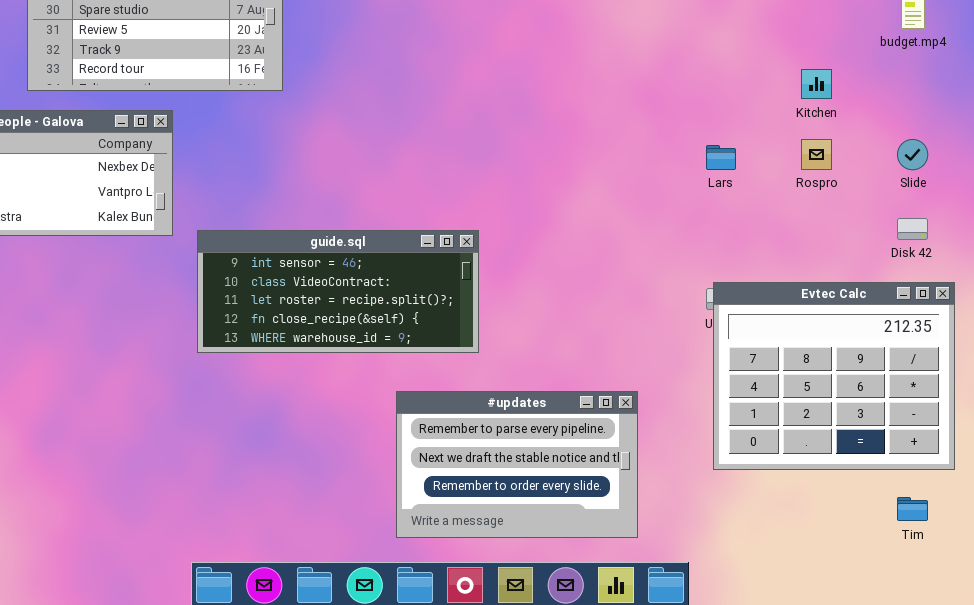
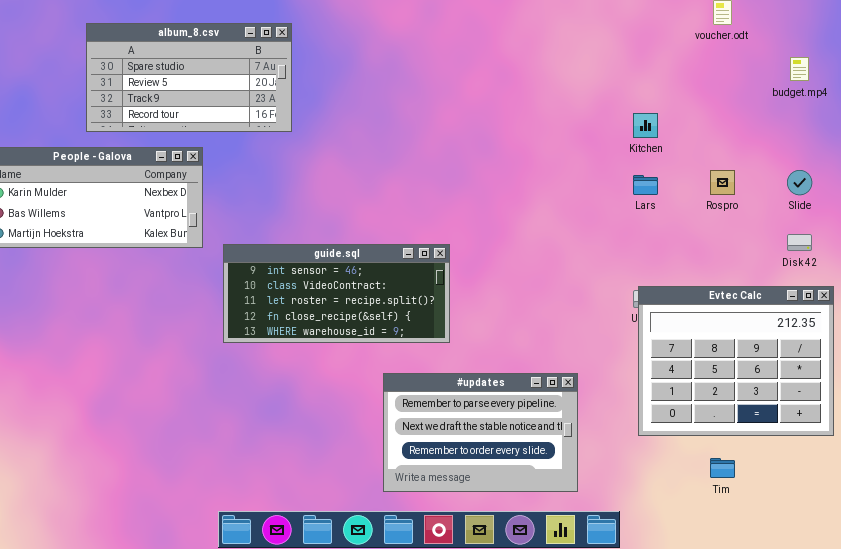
Kitchen: [801,69,832,99] -> [633,113,658,138], moved
Tim: [897,497,928,521] -> [710,458,735,478], moved

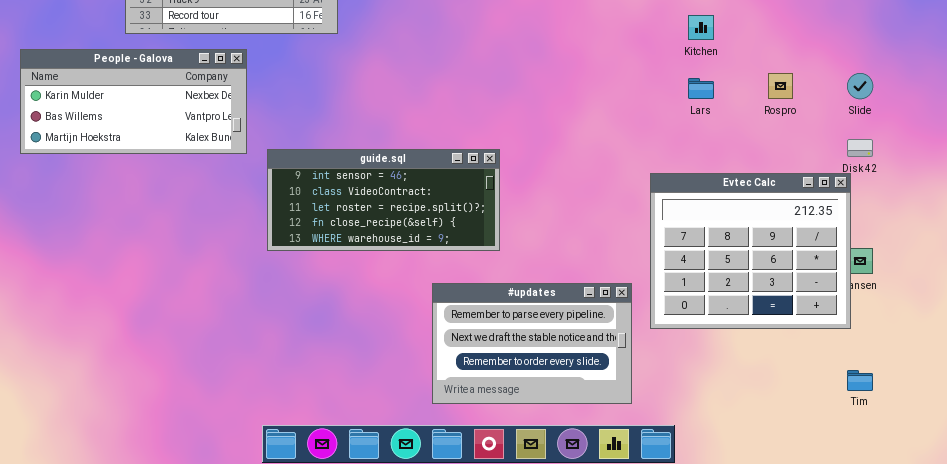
Evtec Calc: [638,286,834,436] -> [650,173,851,329], moved
Tim: [710,458,735,478] -> [847,370,873,391], moved

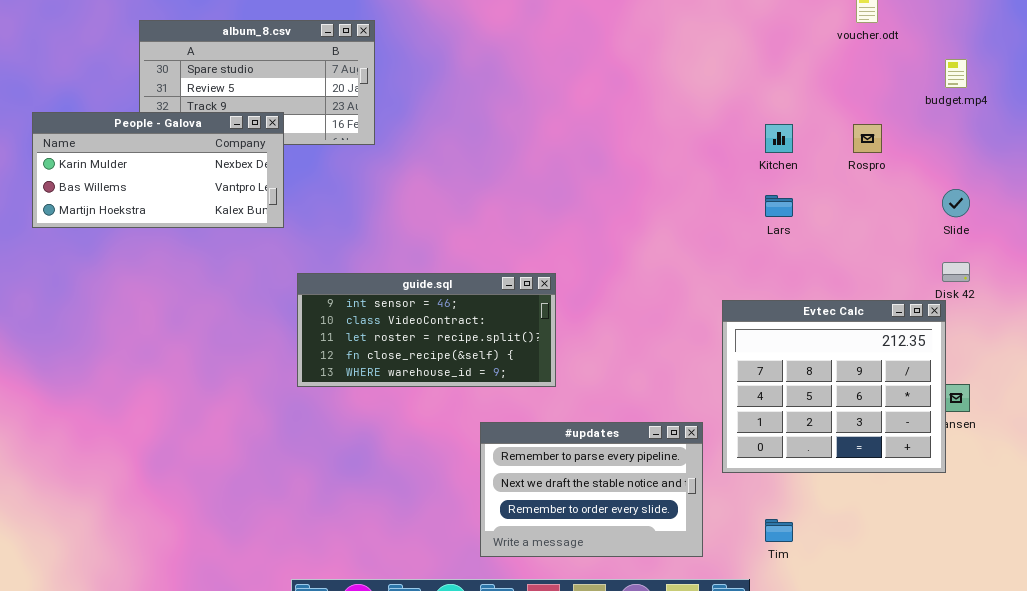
People - Galova: [20,49,247,154] -> [32,112,284,228], moved
Rospro: [768,73,793,99] -> [853,124,882,153], moved
Tim: [847,370,873,391] -> [765,519,793,542], moved

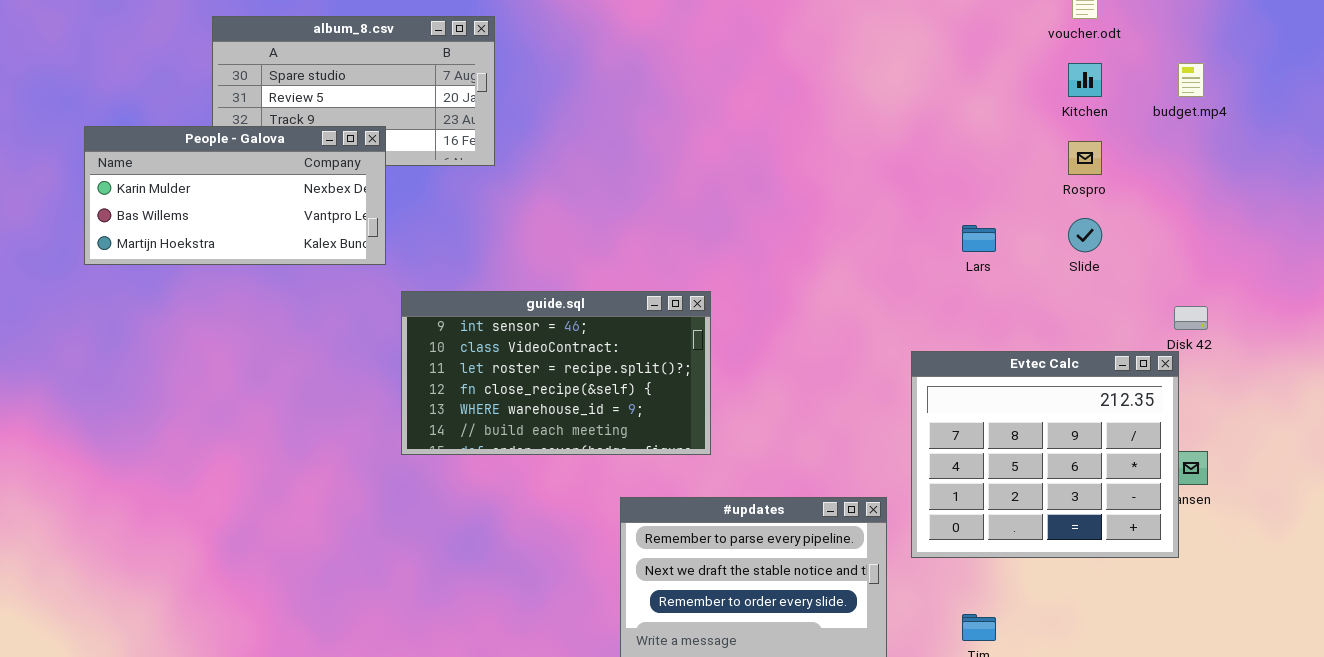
Kitchen: [765,124,793,153] -> [1068,63,1102,97], moved
Slide: [942,189,970,217] -> [1068,218,1102,252], moved
guide.sql: [297,273,556,387] -> [401,291,711,455], resized

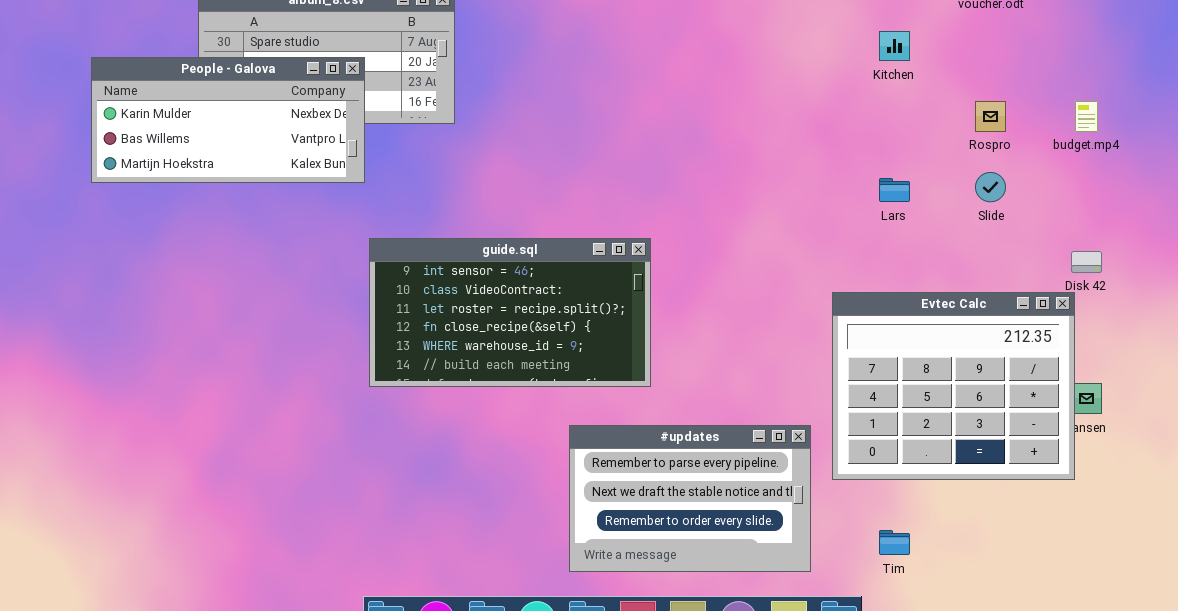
Kitchen: [1068,63,1102,97] -> [879,31,910,61], moved
budget.mp4: [1178,63,1204,97] -> [1075,101,1098,132], moved
People - Galova: [84,126,386,265] -> [91,57,365,183], moved

